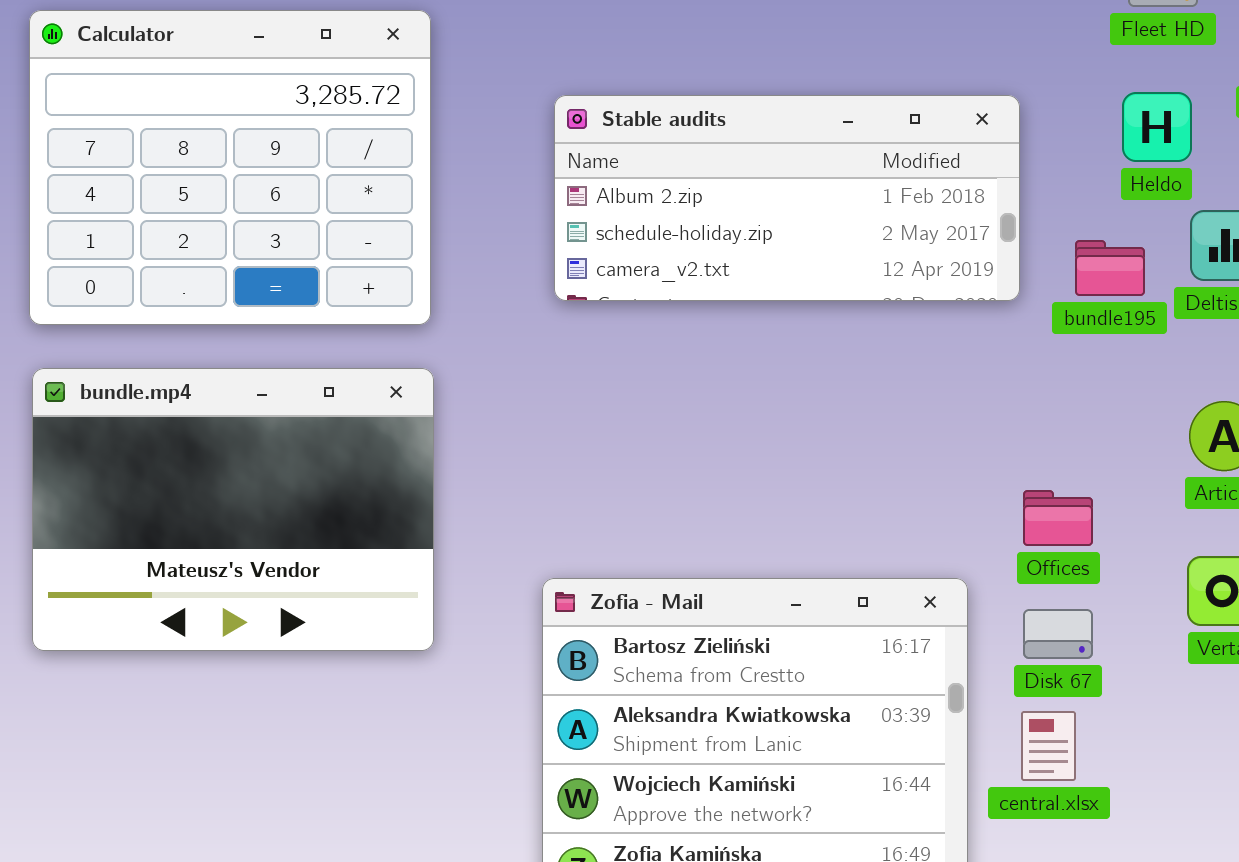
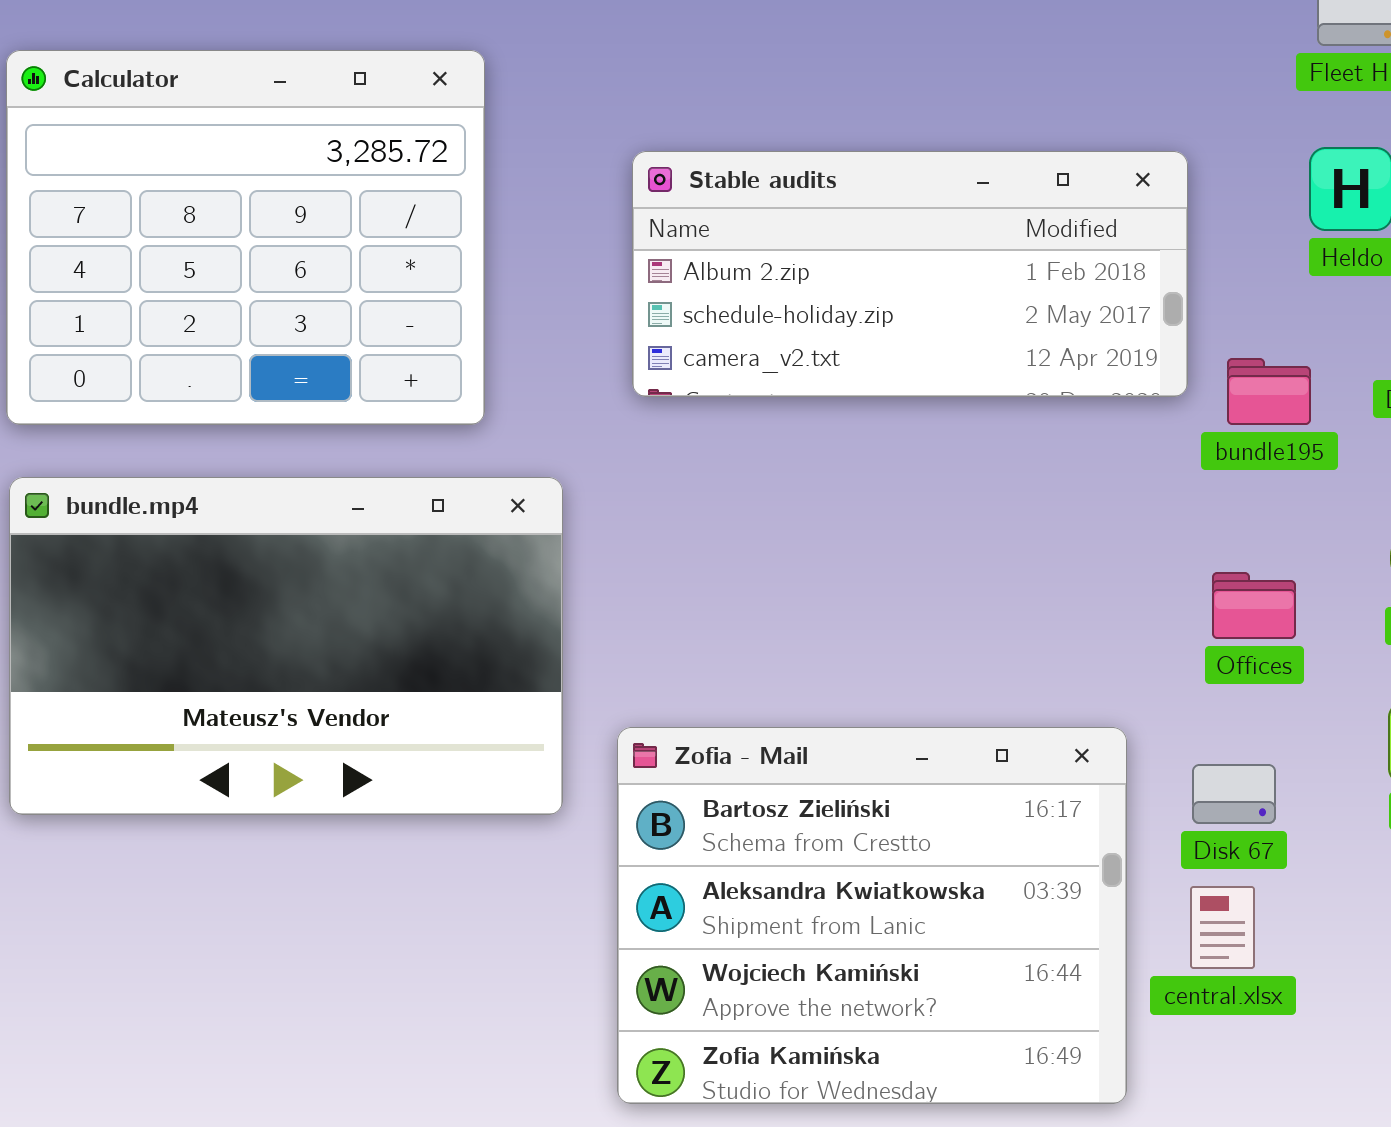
bundle195: [1075,240,1145,296] -> [1227,358,1311,425], moved
bundle.mp4: [32,368,434,651] -> [9,477,563,815], resized
Offices: [1023,490,1093,546] -> [1212,572,1296,639], moved

